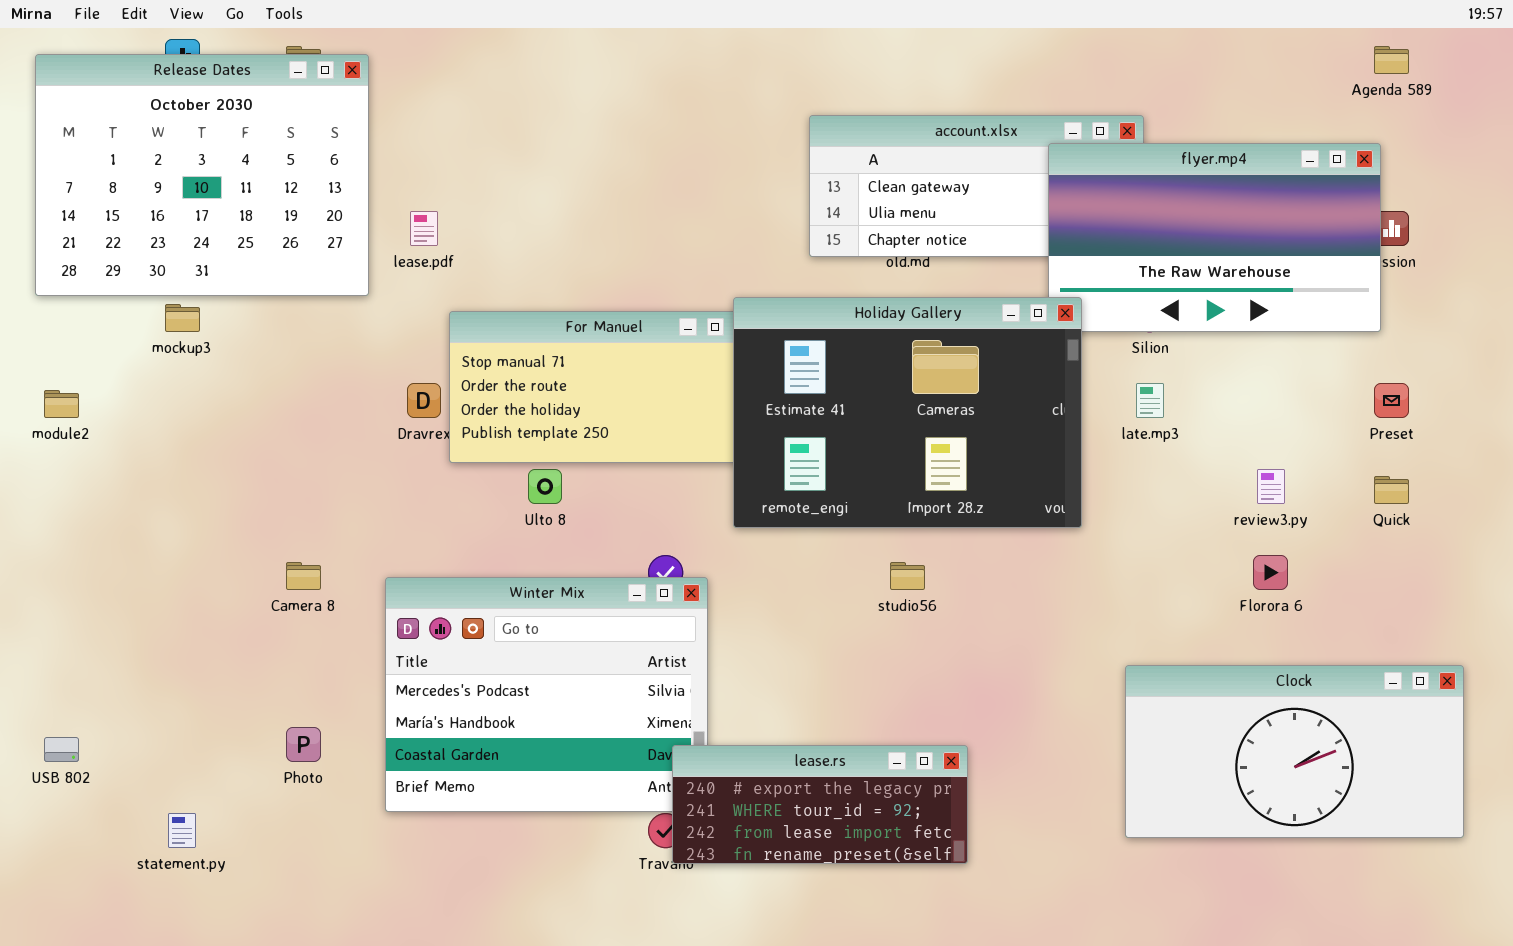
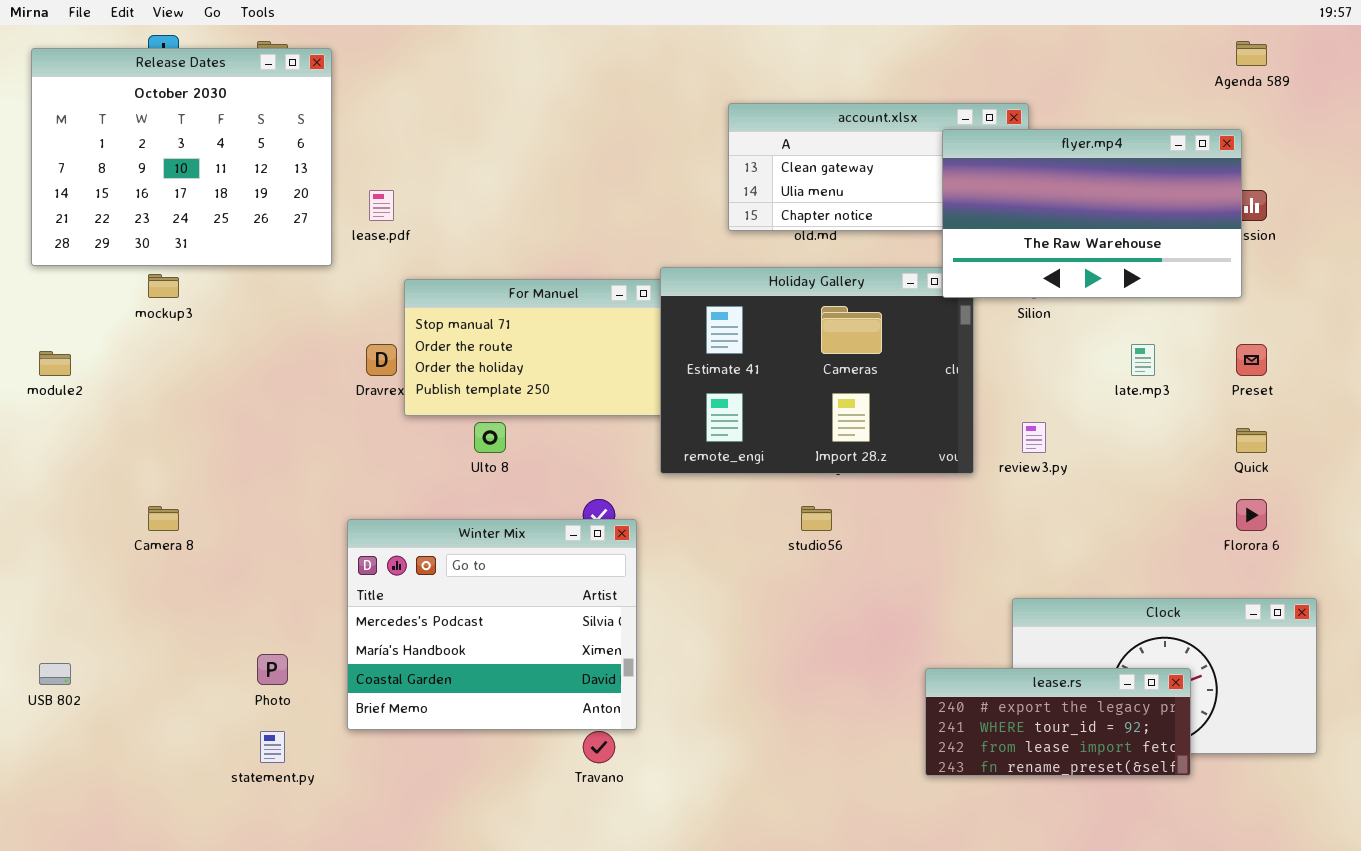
flyer.mp4: [1048,143,1381,332] -> [942,129,1242,298], raised
late.mp3: [1136,383,1164,418] -> [1131,344,1155,376], moved
review3.py: [1257,469,1285,504] -> [1022,422,1046,453], moved
Florora 6: [1253,555,1288,590] -> [1236,499,1267,531], moved
Camera 8: [286,562,321,590] -> [148,506,179,531], moved
lease.rs: [672,745,968,864] -> [925,668,1191,776], moved
statement.py: [168,813,196,848] -> [260,731,285,763], moved

